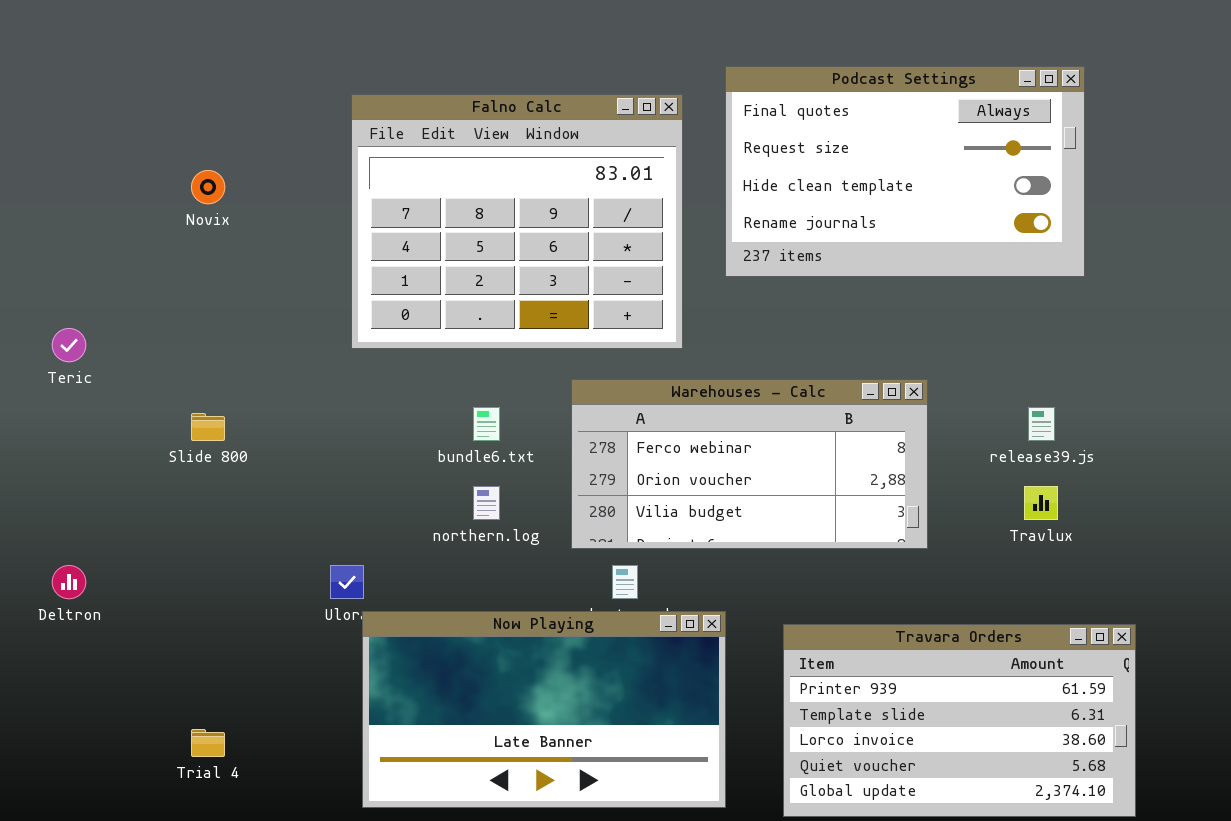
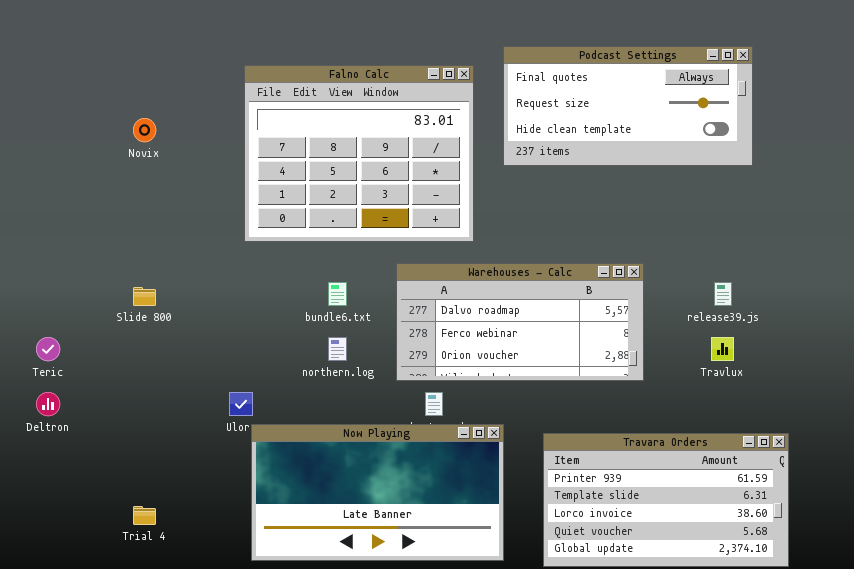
Podcast Settings: [725,66,1085,277] -> [503,46,753,166], resized
Teric: [52,328,86,362] -> [36,337,60,361], moved
Warehouses - Calc: [571,379,928,549] -> [396,263,644,381], scrolled up 1 row

